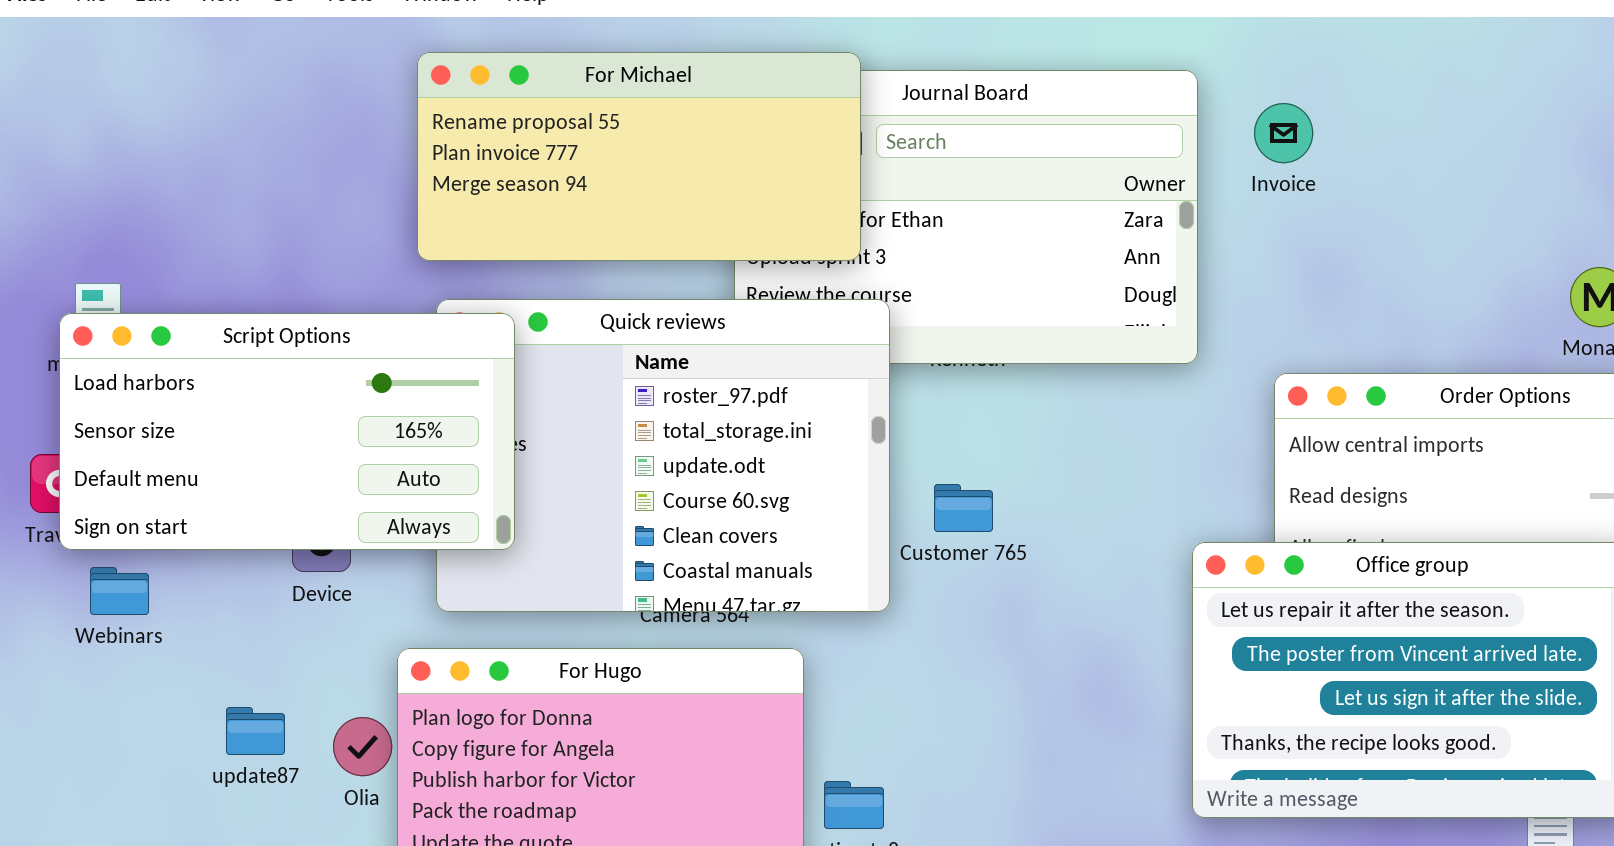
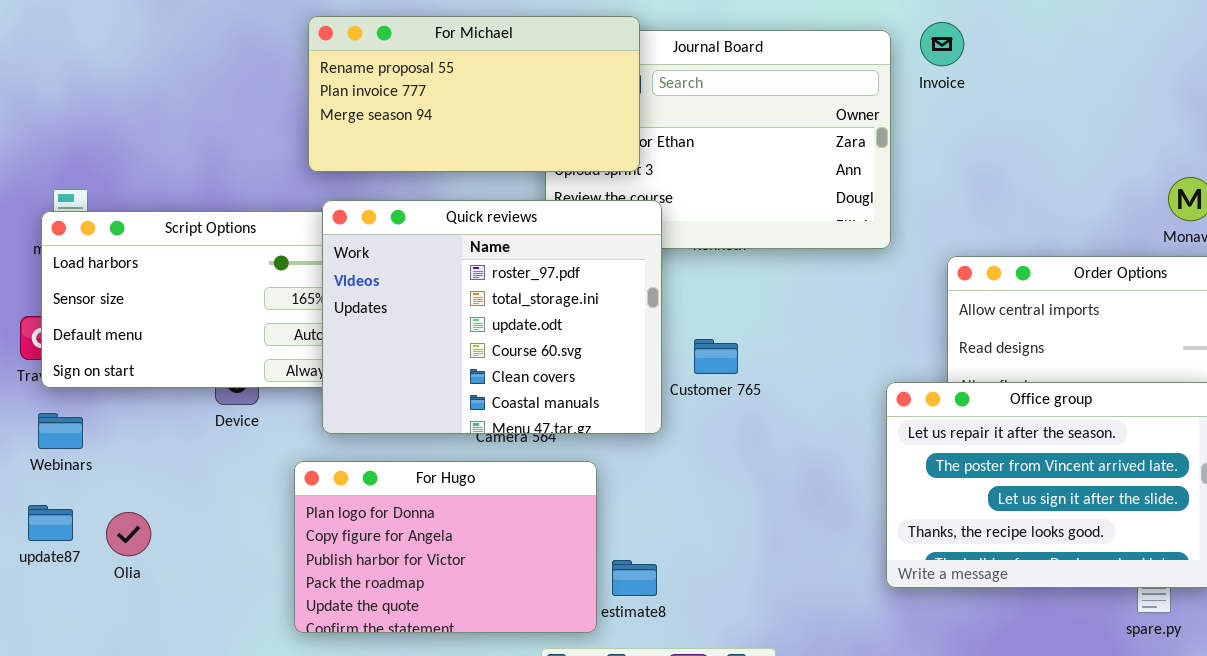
Invoice: [1254,103,1313,163] -> [920,22,964,66], moved
Quick reviews: [436,299,890,612] -> [322,200,662,434], raised
Webinars: [90,567,149,615] -> [38,413,83,449], moved
update87: [226,707,285,755] -> [28,505,73,541], moved
Olia: [333,717,392,776] -> [106,512,151,556], moved

